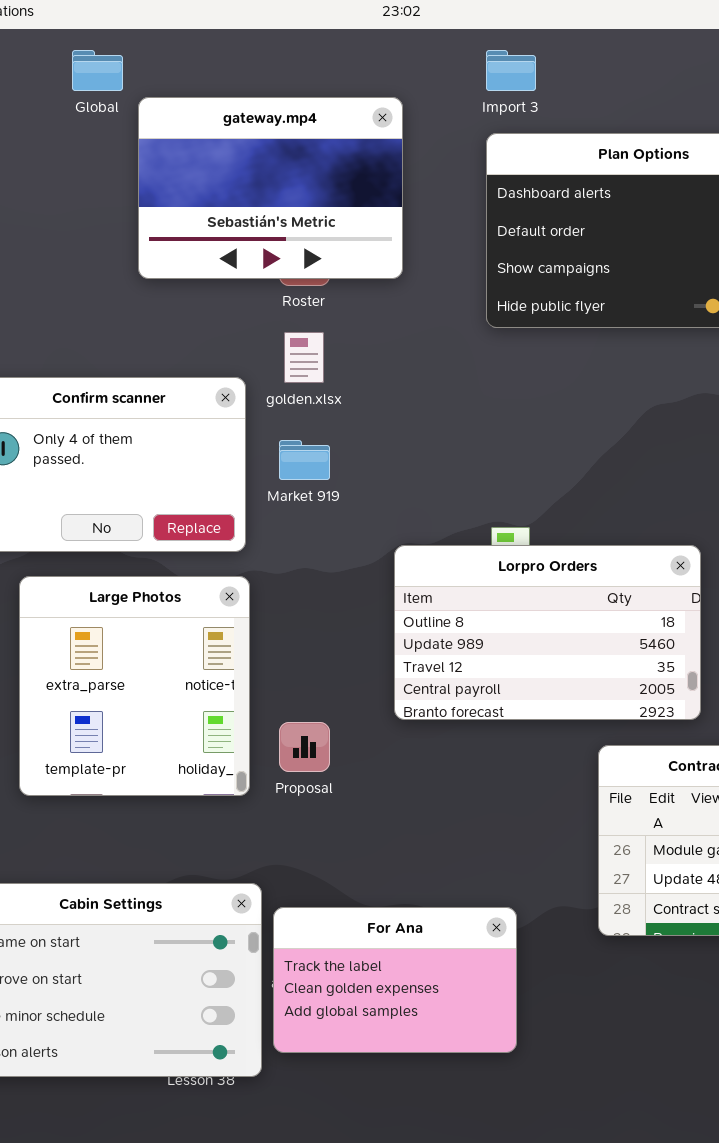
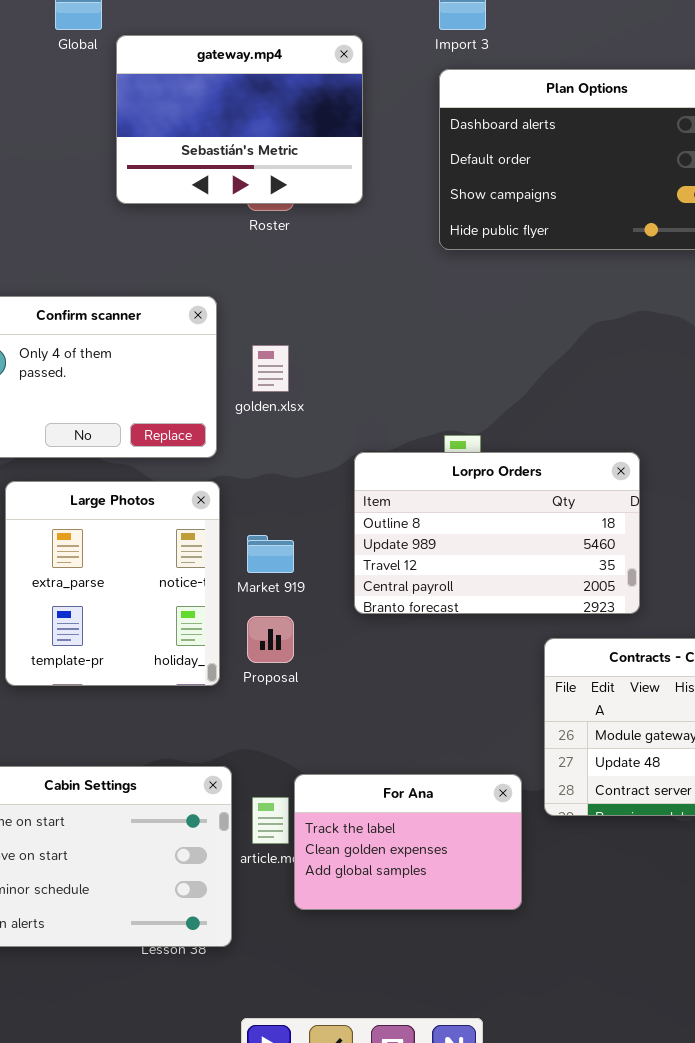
golden.xlsx: [284,332,324,383] -> [252,345,289,392], moved
Market 919: [279,440,330,480] -> [247,535,294,573], moved
For Ana: [273,907,517,1053] -> [294,774,522,910], moved

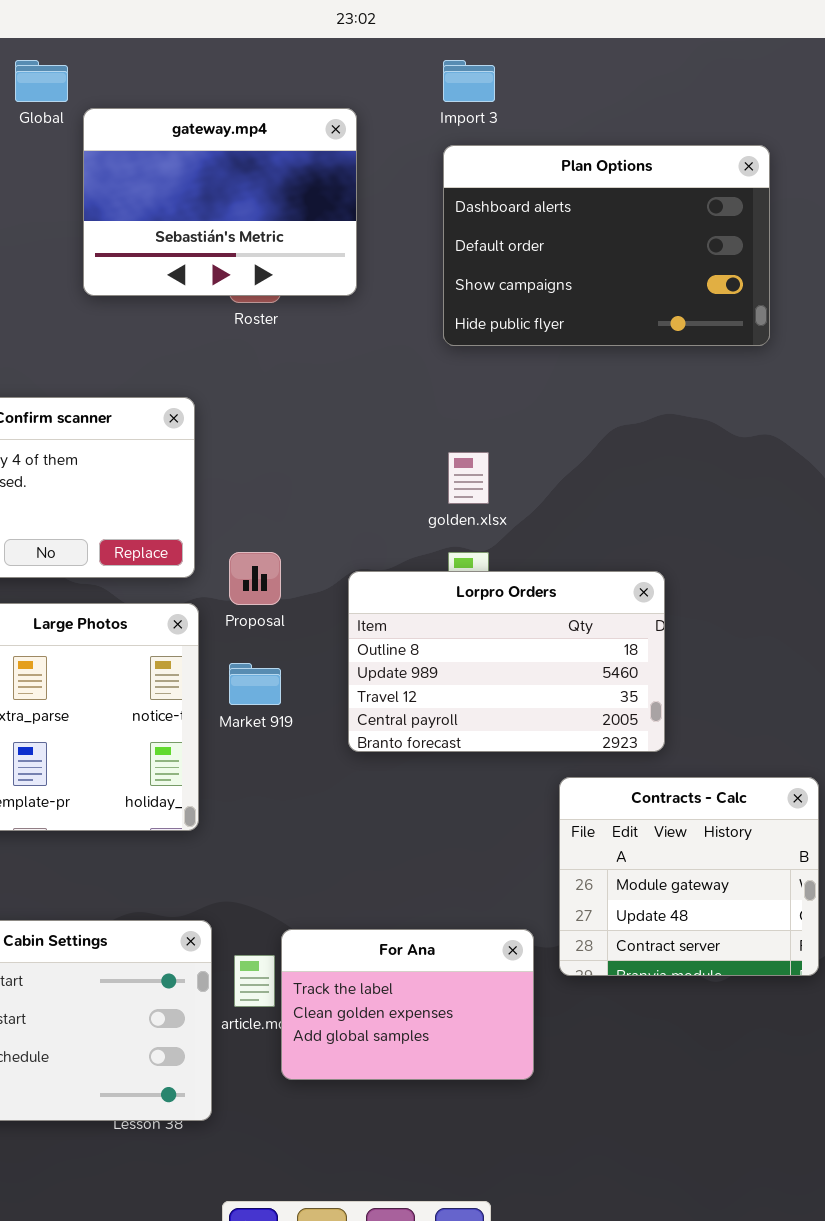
golden.xlsx: [252,345,289,392] -> [448,452,489,504], moved
Proposal: [247,616,294,663] -> [229,552,281,605], moved

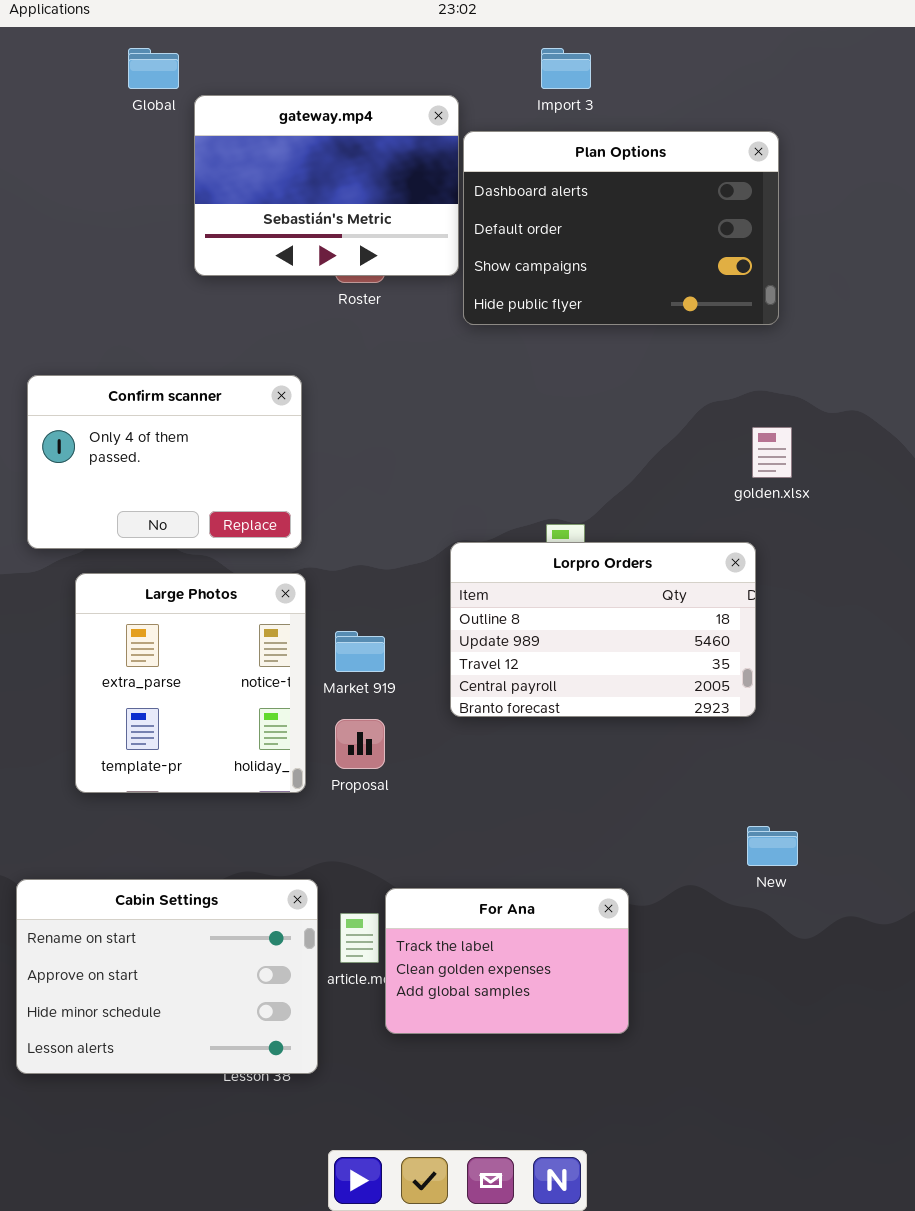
Plan Options: [443,145,770,346] -> [463,131,779,325], moved
golden.xlsx: [448,452,489,504] -> [752,427,792,478], moved
Proposal: [229,552,281,605] -> [335,719,385,769], moved
Contracts - Calc: [559,777,819,976] -> none, closed

